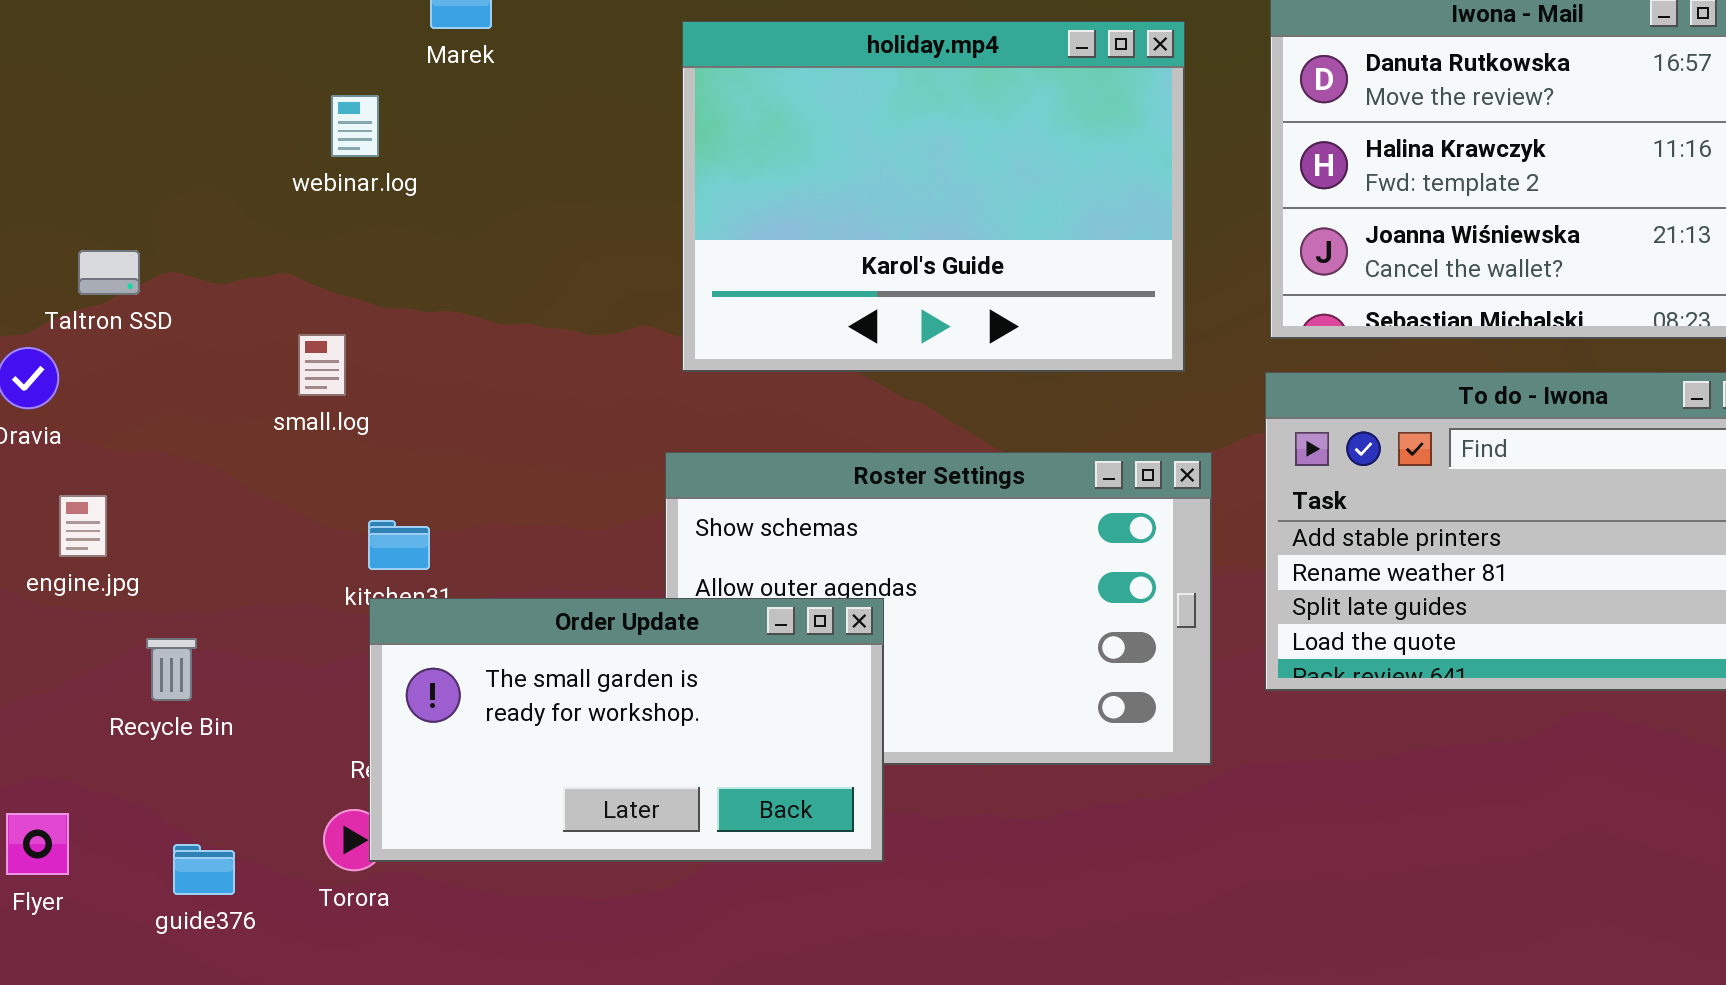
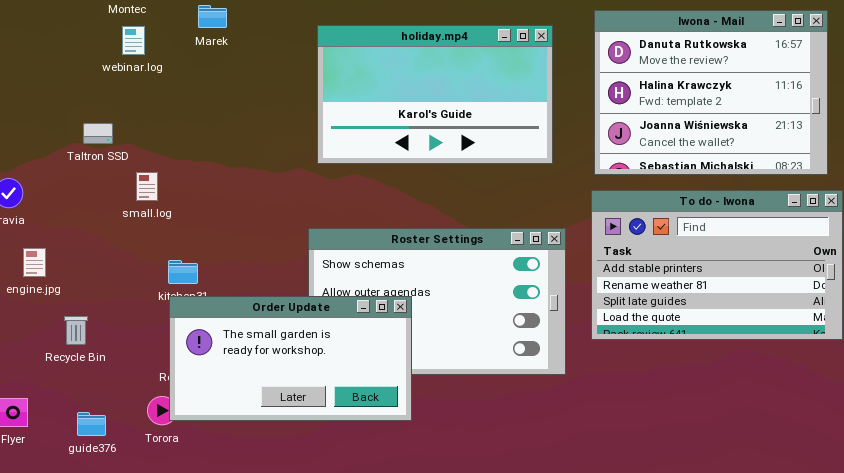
holiday.mp4: [682,21,1185,372] -> [317,25,553,164], resized
webinar.log: [331,95,379,157] -> [122,26,145,55], moved
Taltron SSD: [78,250,140,295] -> [83,123,113,144], moved

